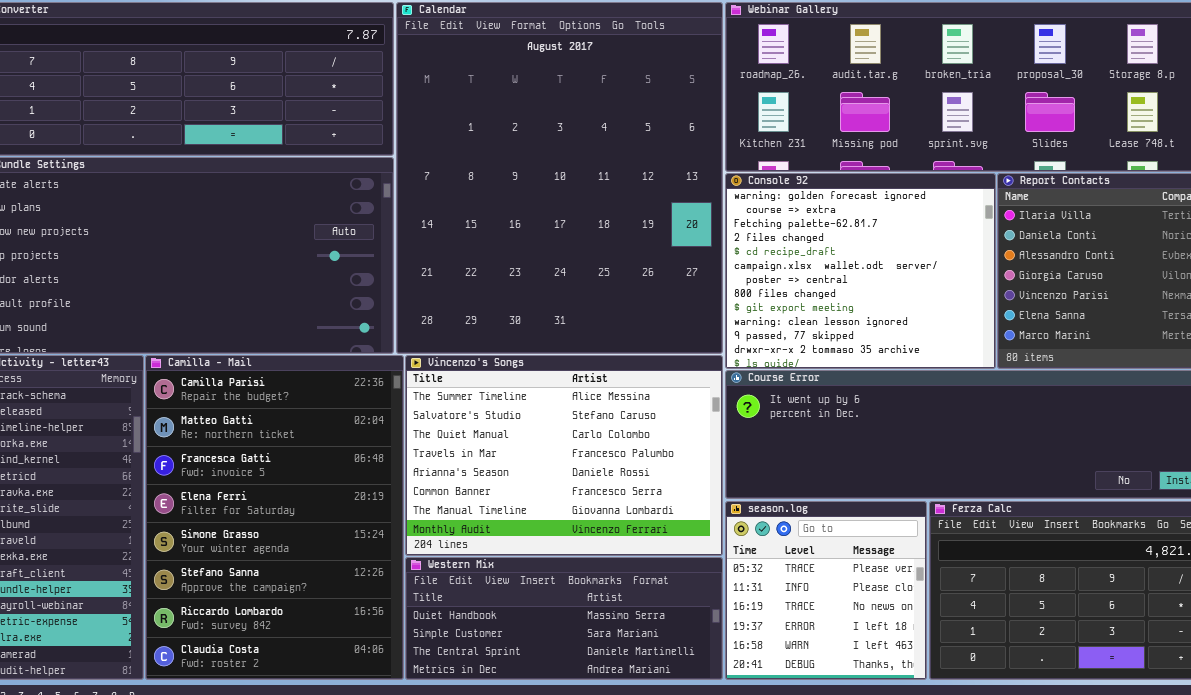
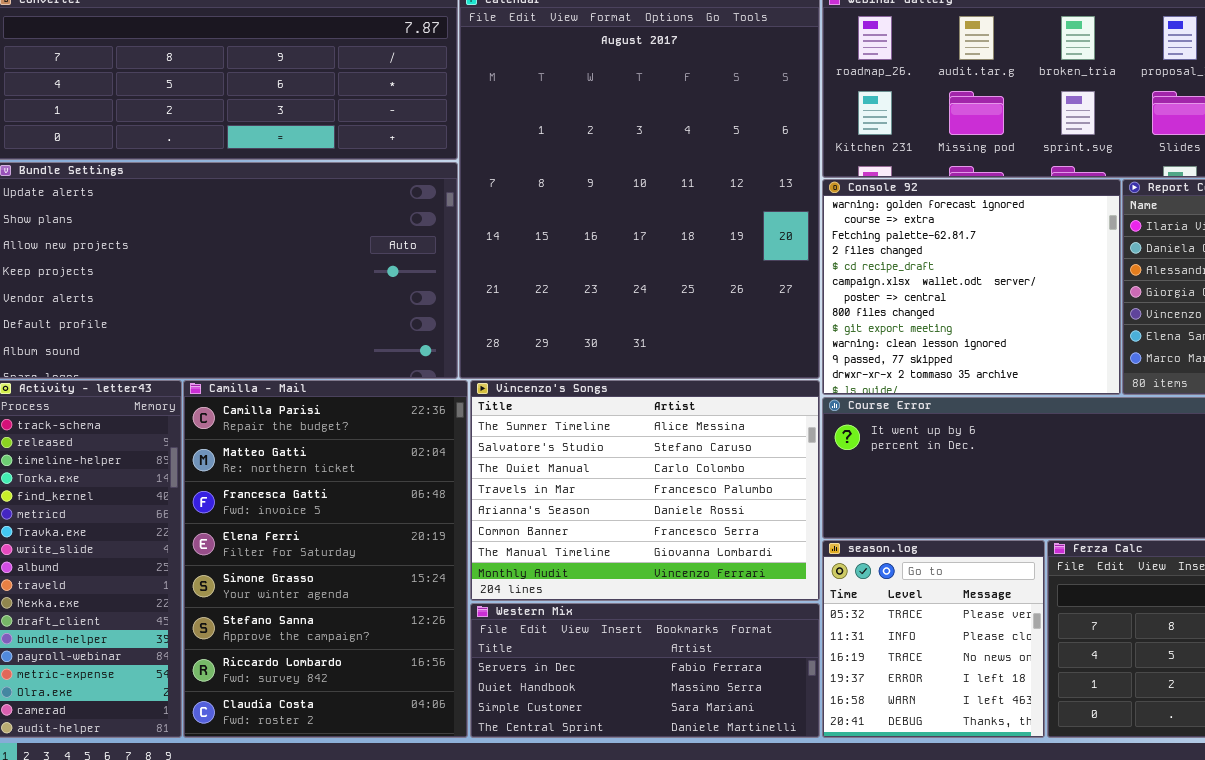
Western Mix: [405,557,723,680] -> [470,603,820,738], scrolled up 1 row

